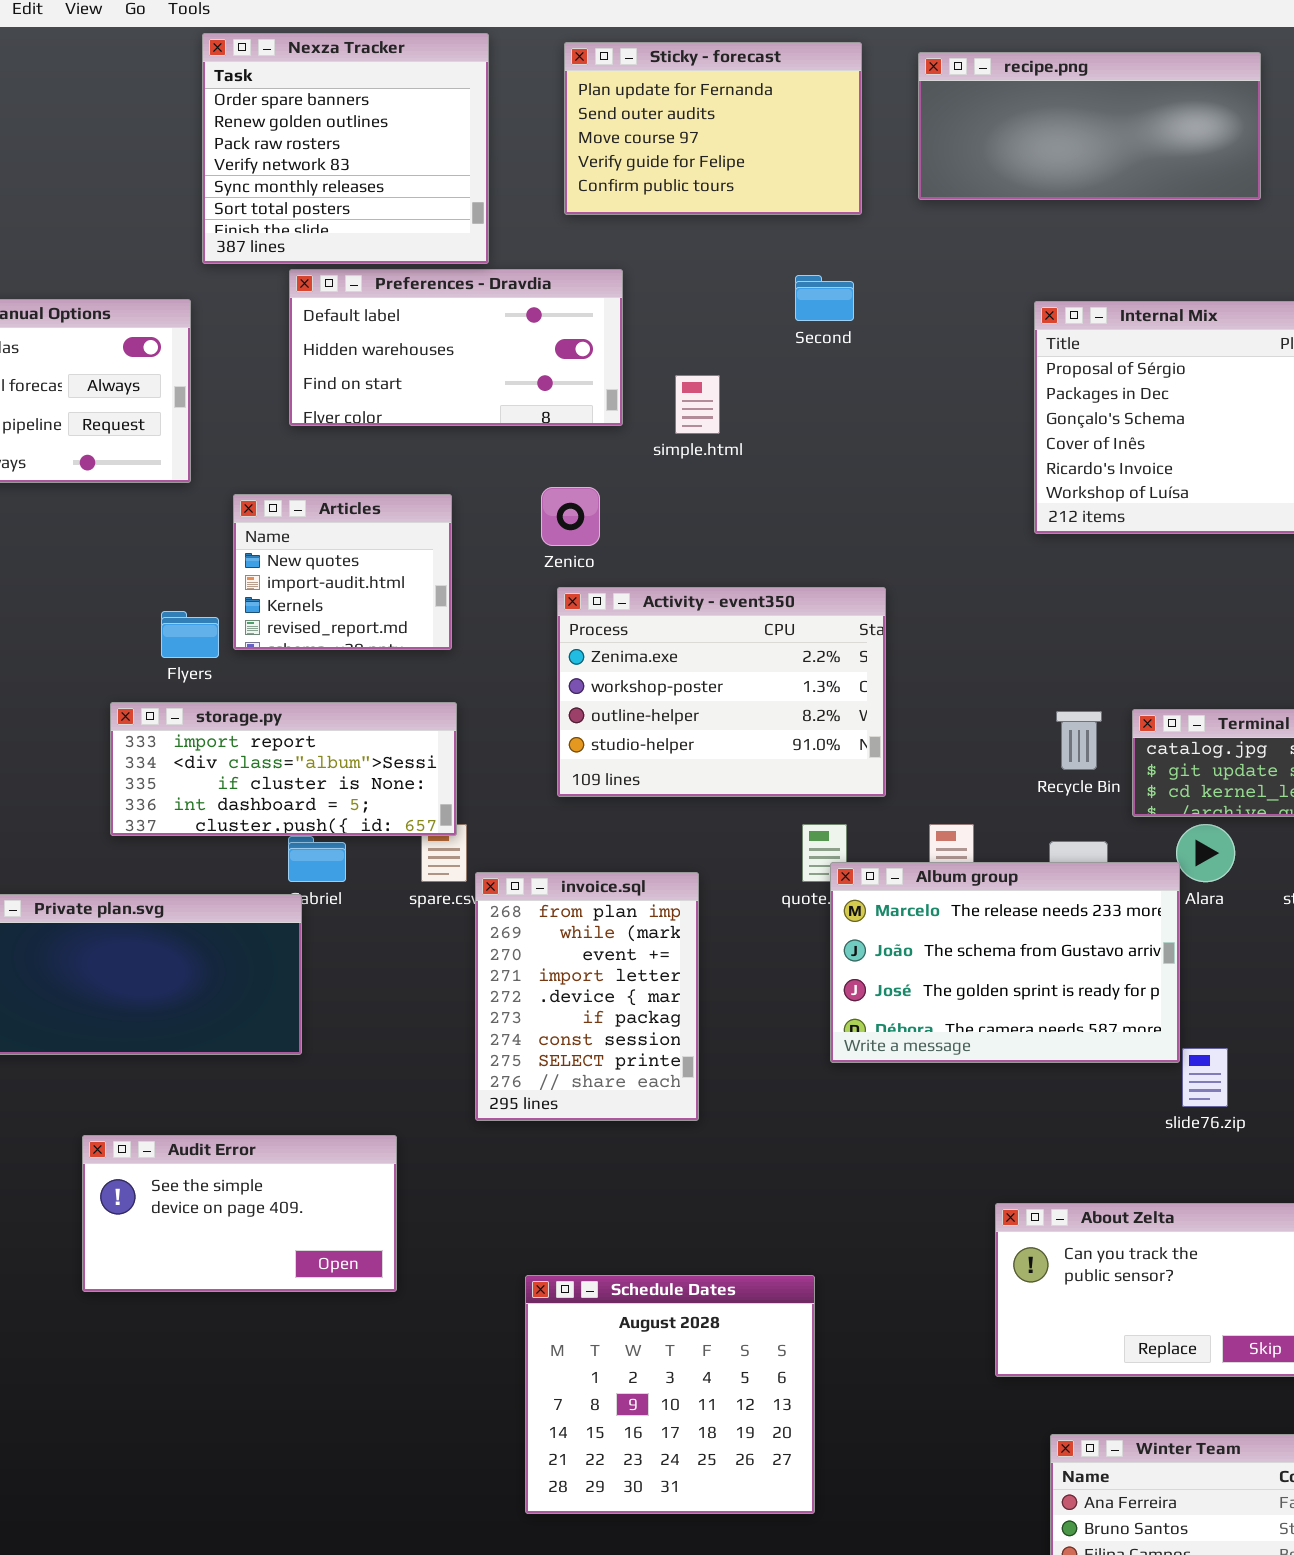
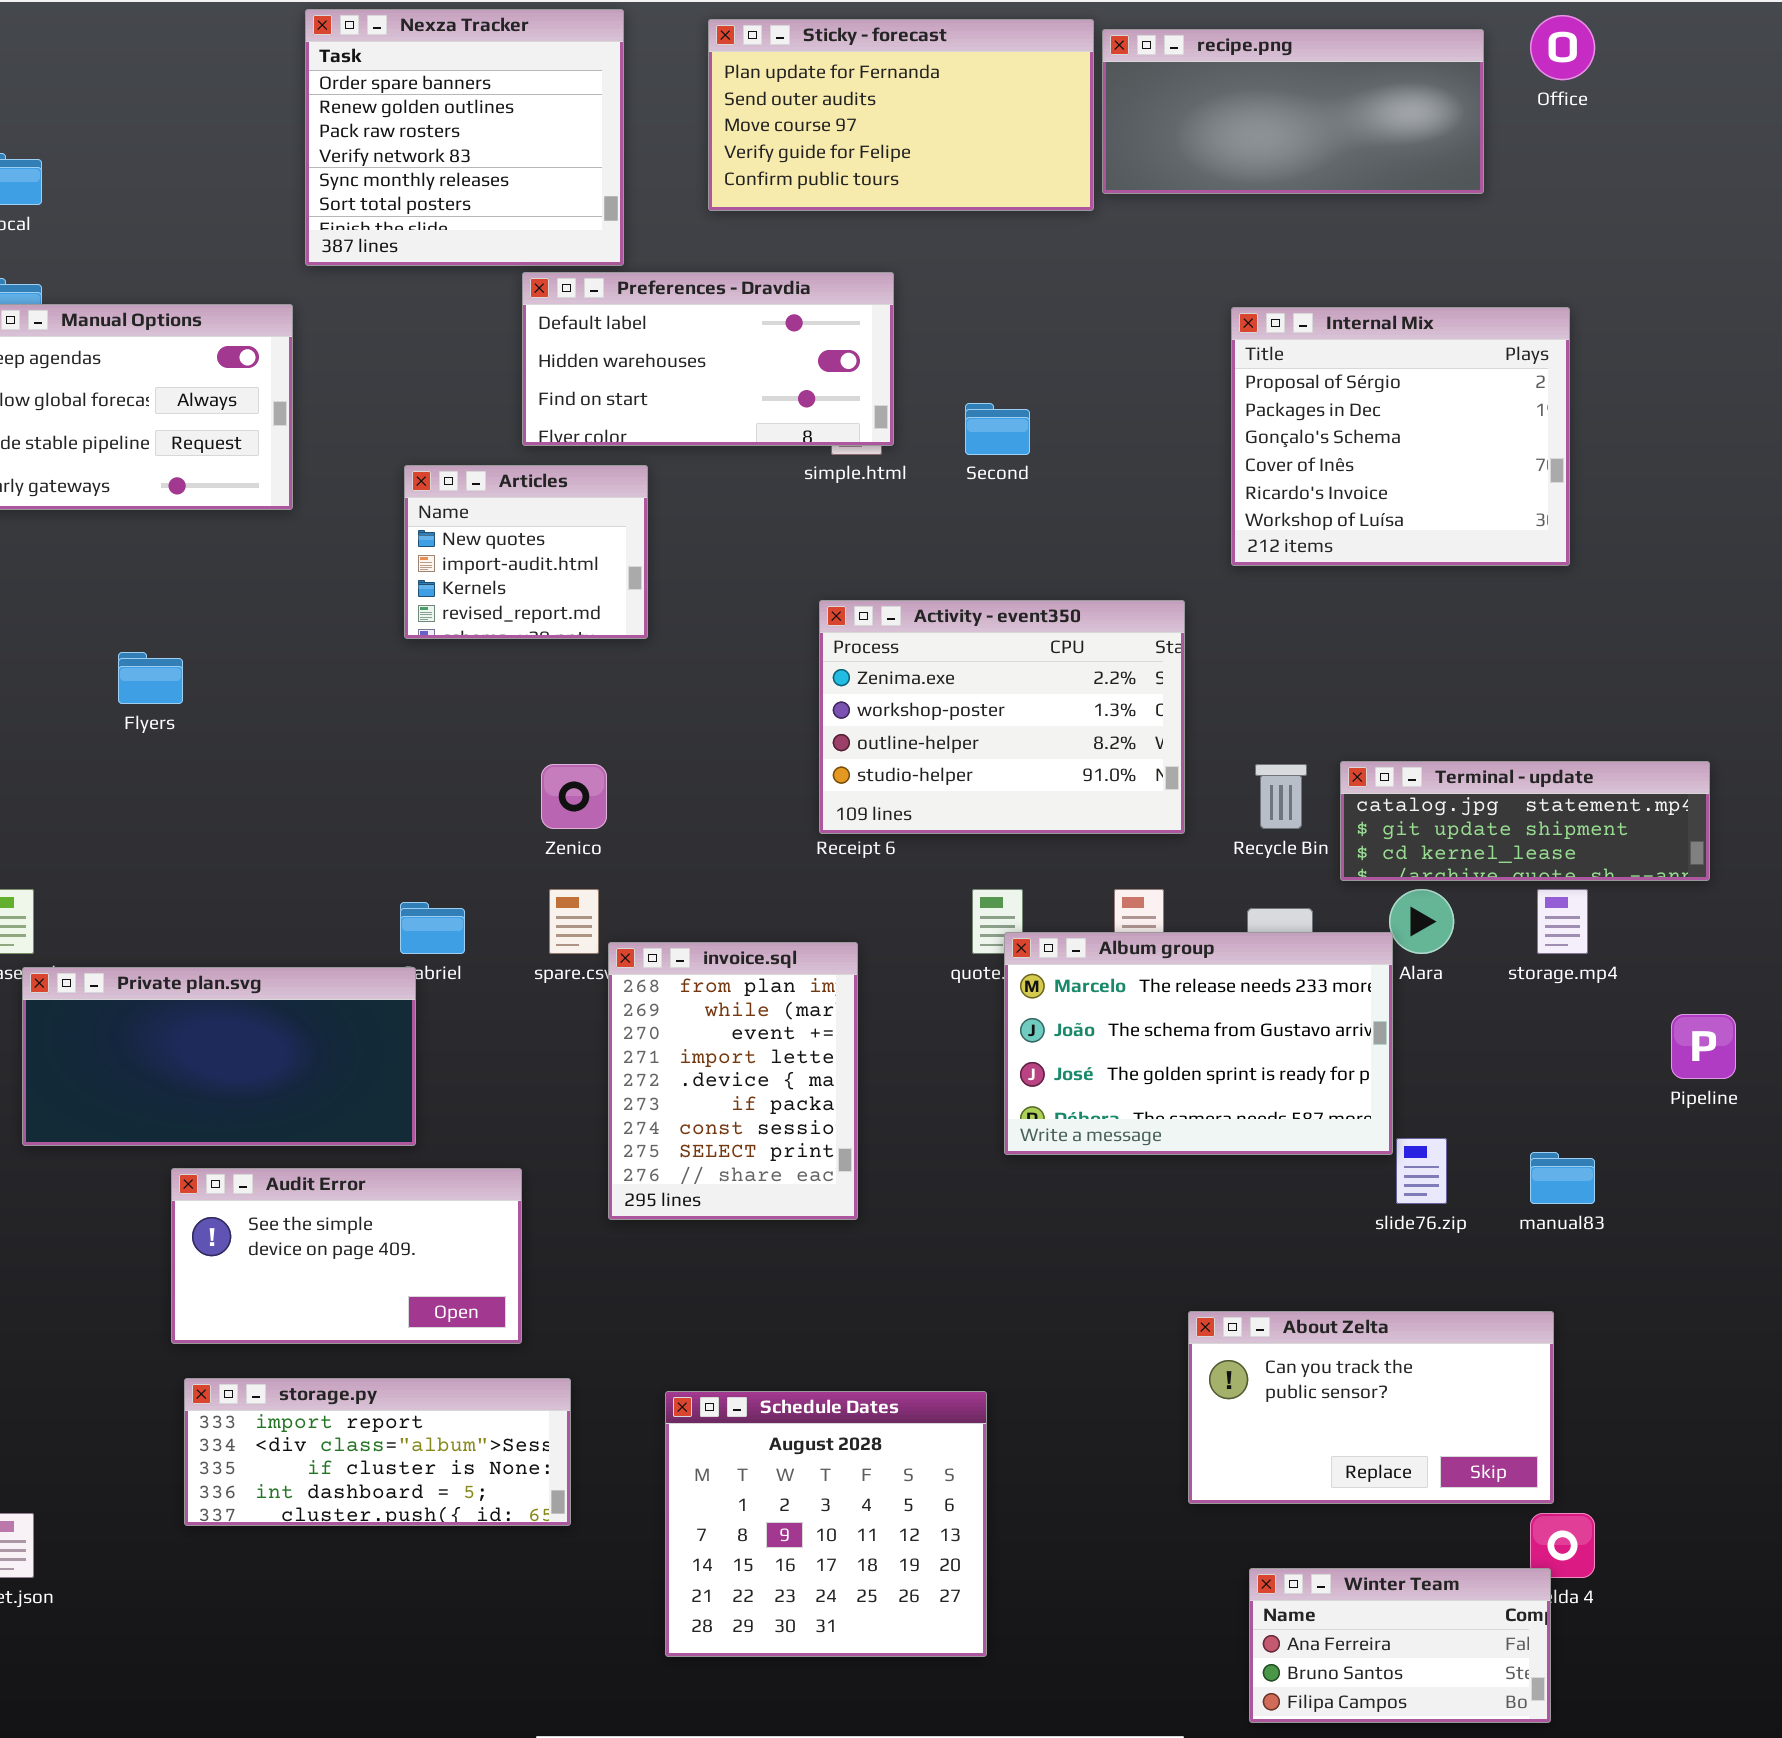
Sticky - forecast: [564,42,862,215] -> [708,19,1094,211], resized
Preferences - Dravdia: [289,269,623,426] -> [522,272,894,446], moved
Second: [795,275,854,321] -> [965,403,1030,455], moved
Zenico: [541,487,600,546] -> [541,764,607,829], moved
Articles: [233,494,452,650] -> [404,465,648,639], moved
Activity - event350: [557,587,886,797] -> [819,600,1185,834], moved
Flyers: [161,611,219,658] -> [118,652,183,704], moved
storage.py: [110,702,457,836] -> [184,1378,571,1526], moved
Audit Error: [82,1135,397,1292] -> [171,1168,522,1344], moved

